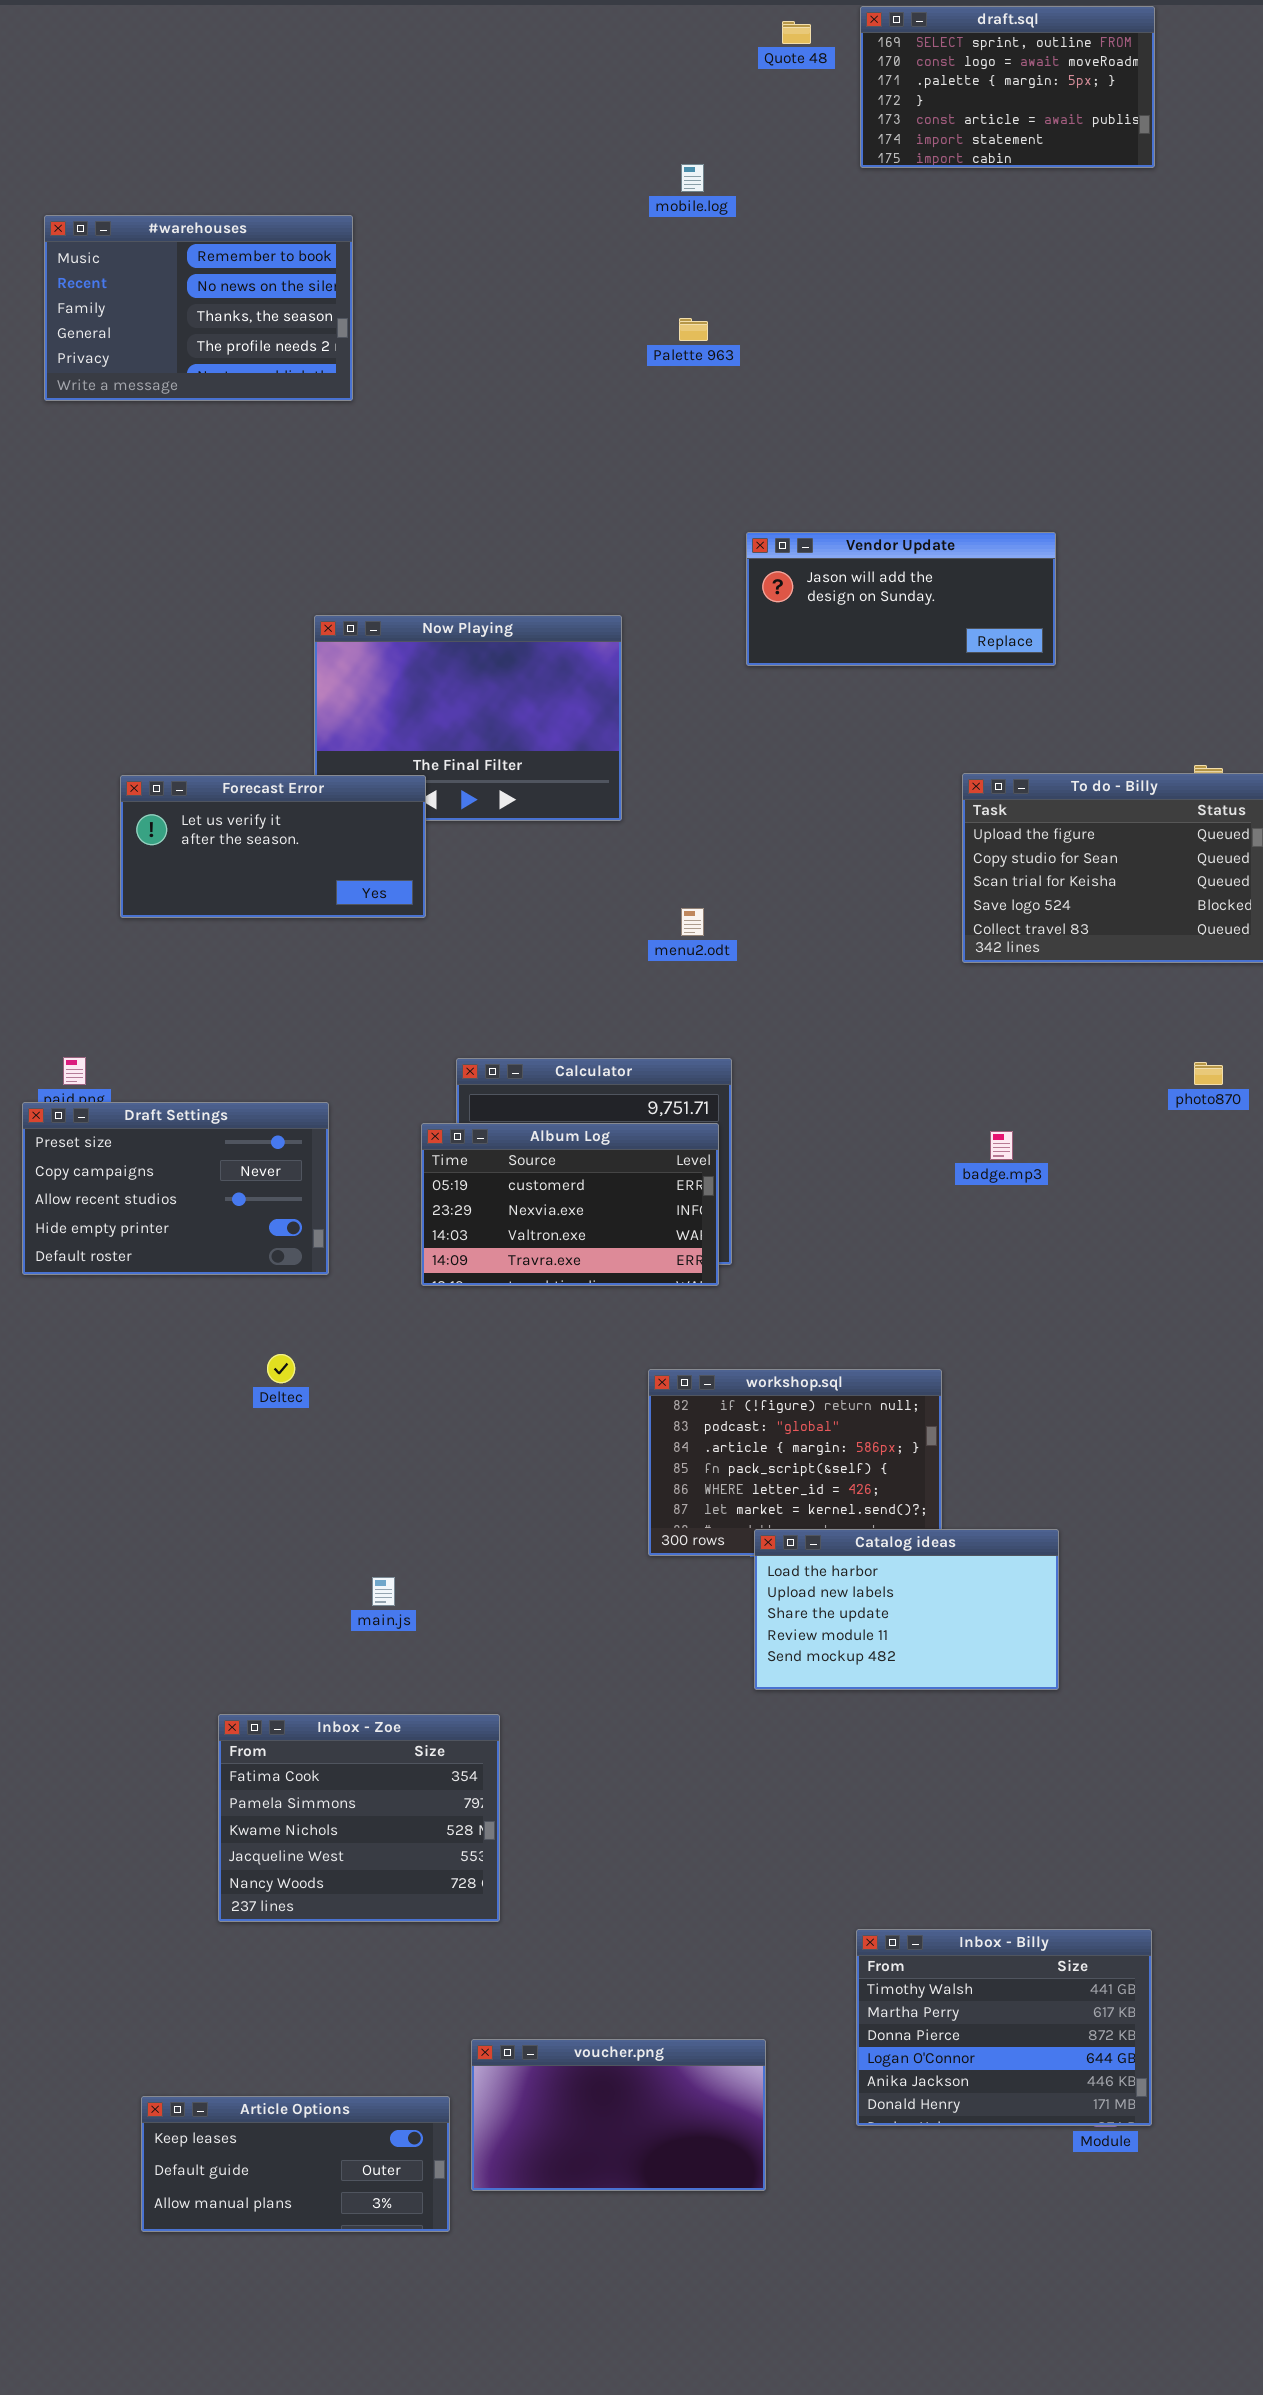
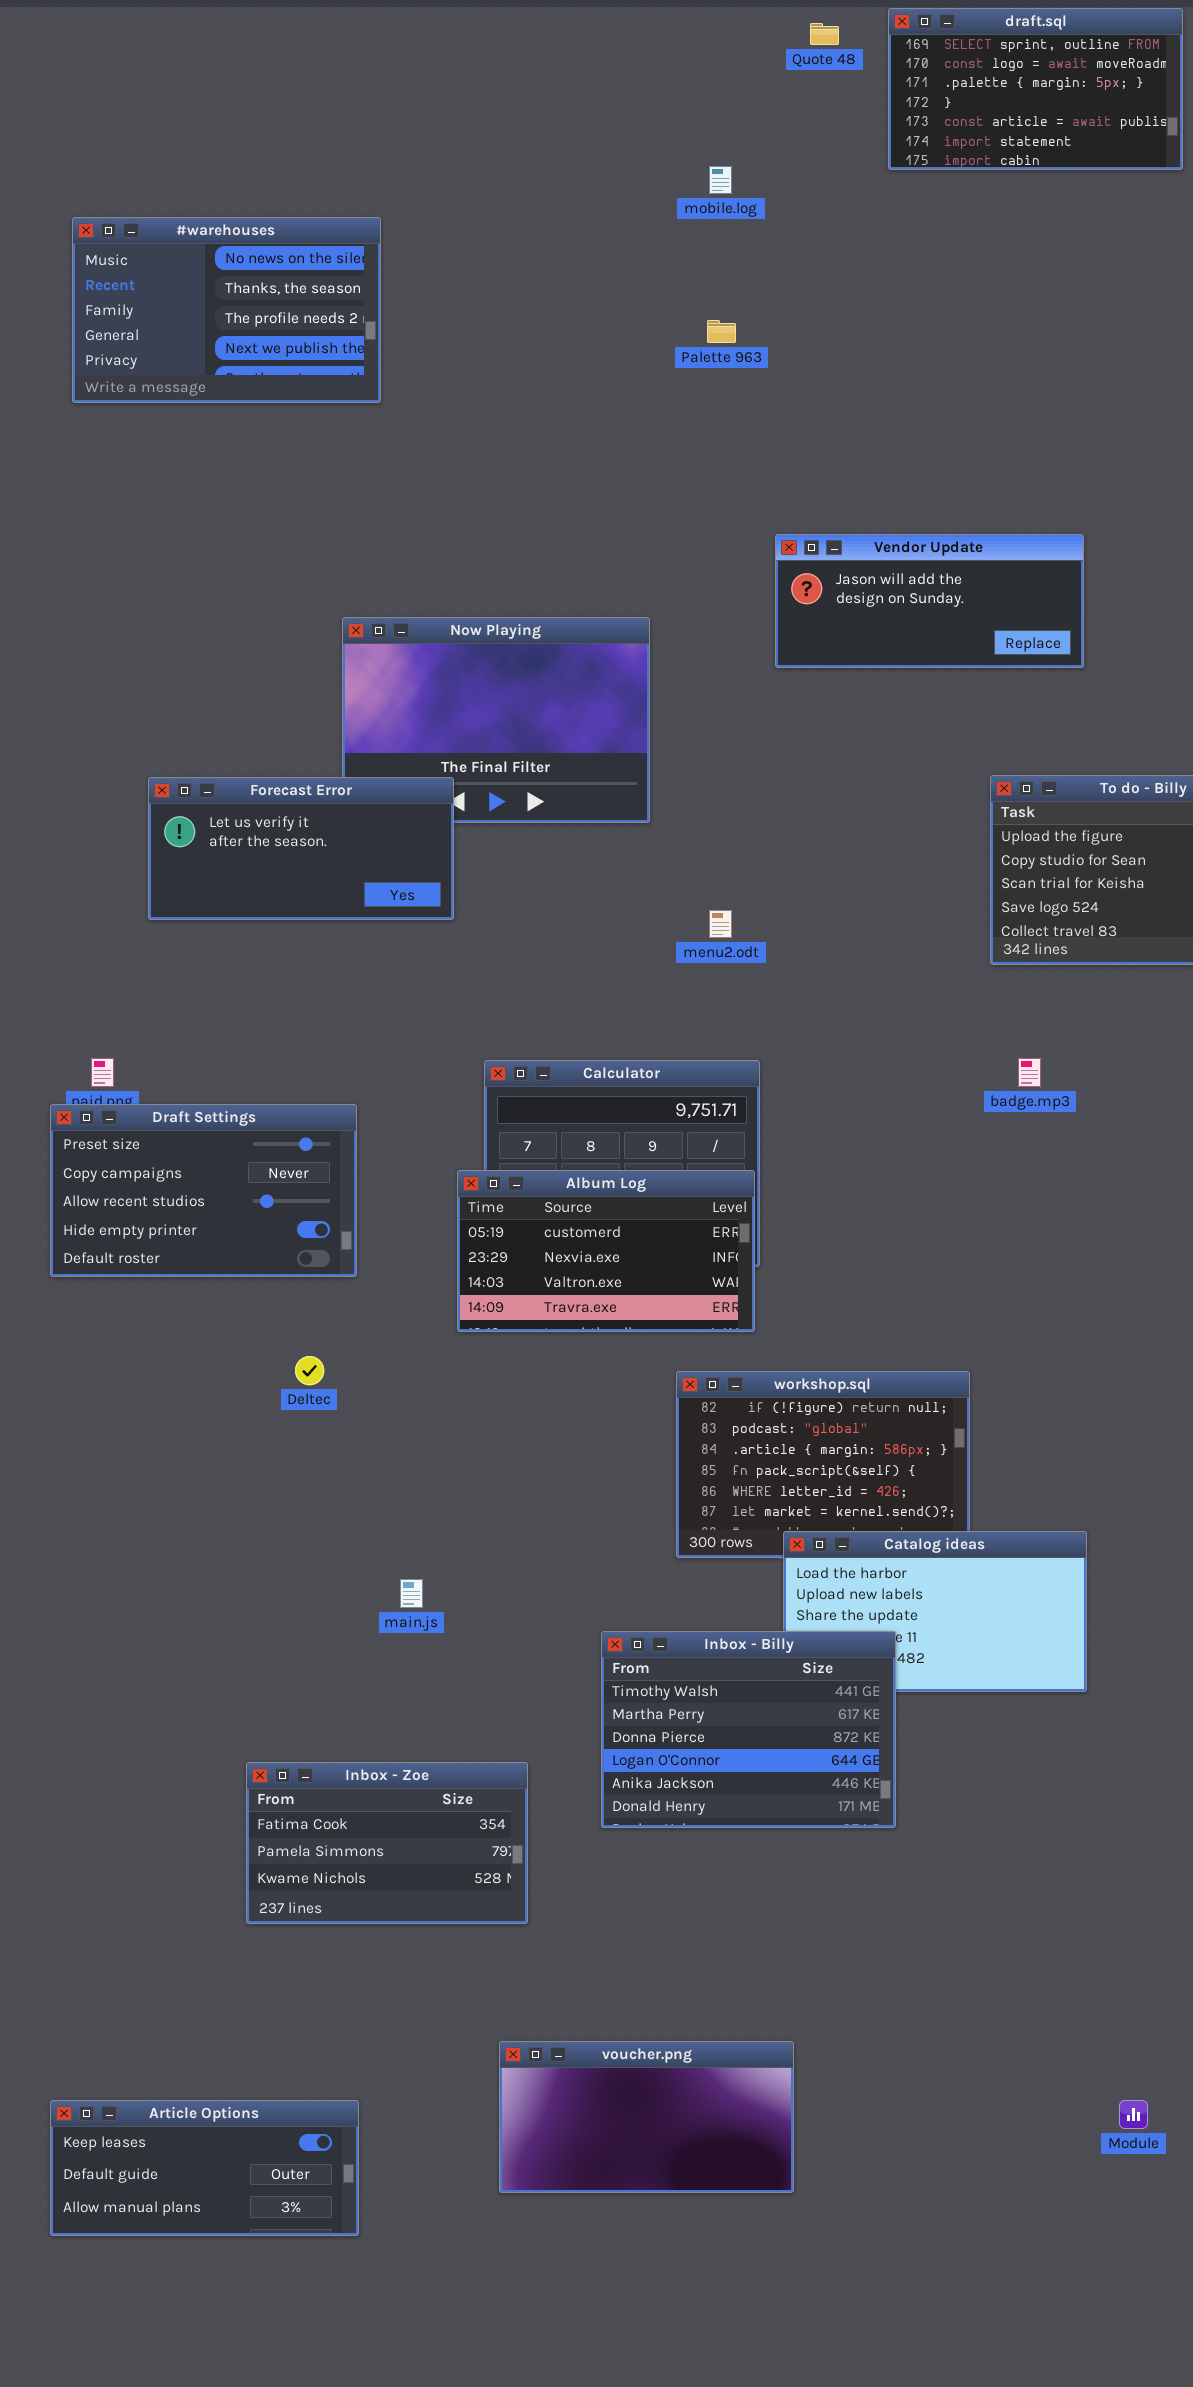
#warehouses: [44,215,353,401] -> [72,217,381,403], scrolled down 1 row
Album Log: [421,1123,719,1286] -> [457,1170,755,1332], moved
badge.mp3: [990,1131,1013,1160] -> [1018,1058,1041,1087], moved
Inbox - Zoe: [218,1714,500,1922] -> [246,1762,528,1924], resized
Inbox - Billy: [856,1929,1152,2126] -> [601,1631,896,1828], moved
Article Options: [141,2096,450,2232] -> [50,2100,359,2236], moved

